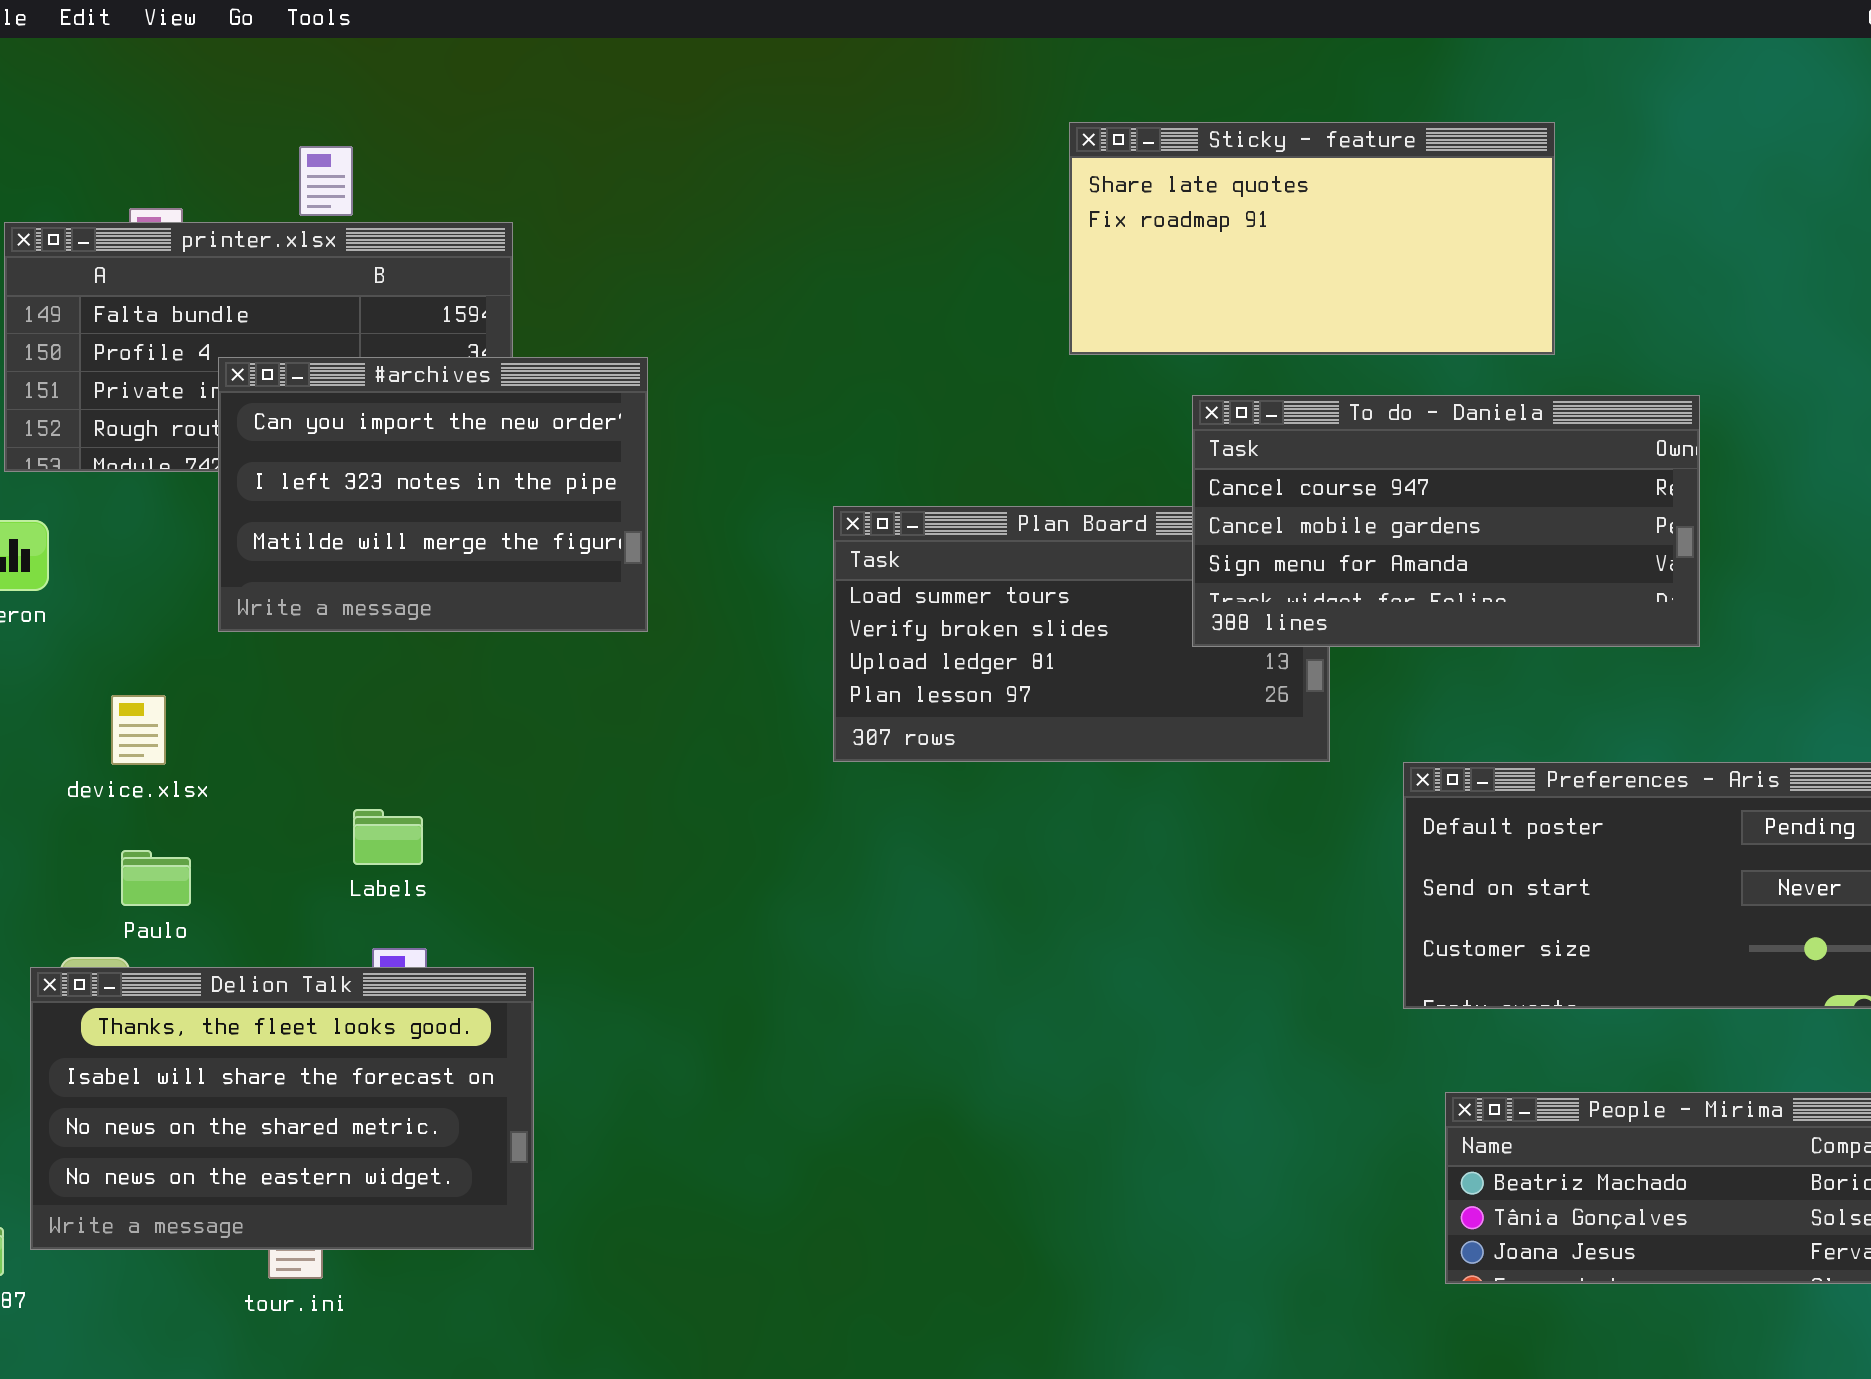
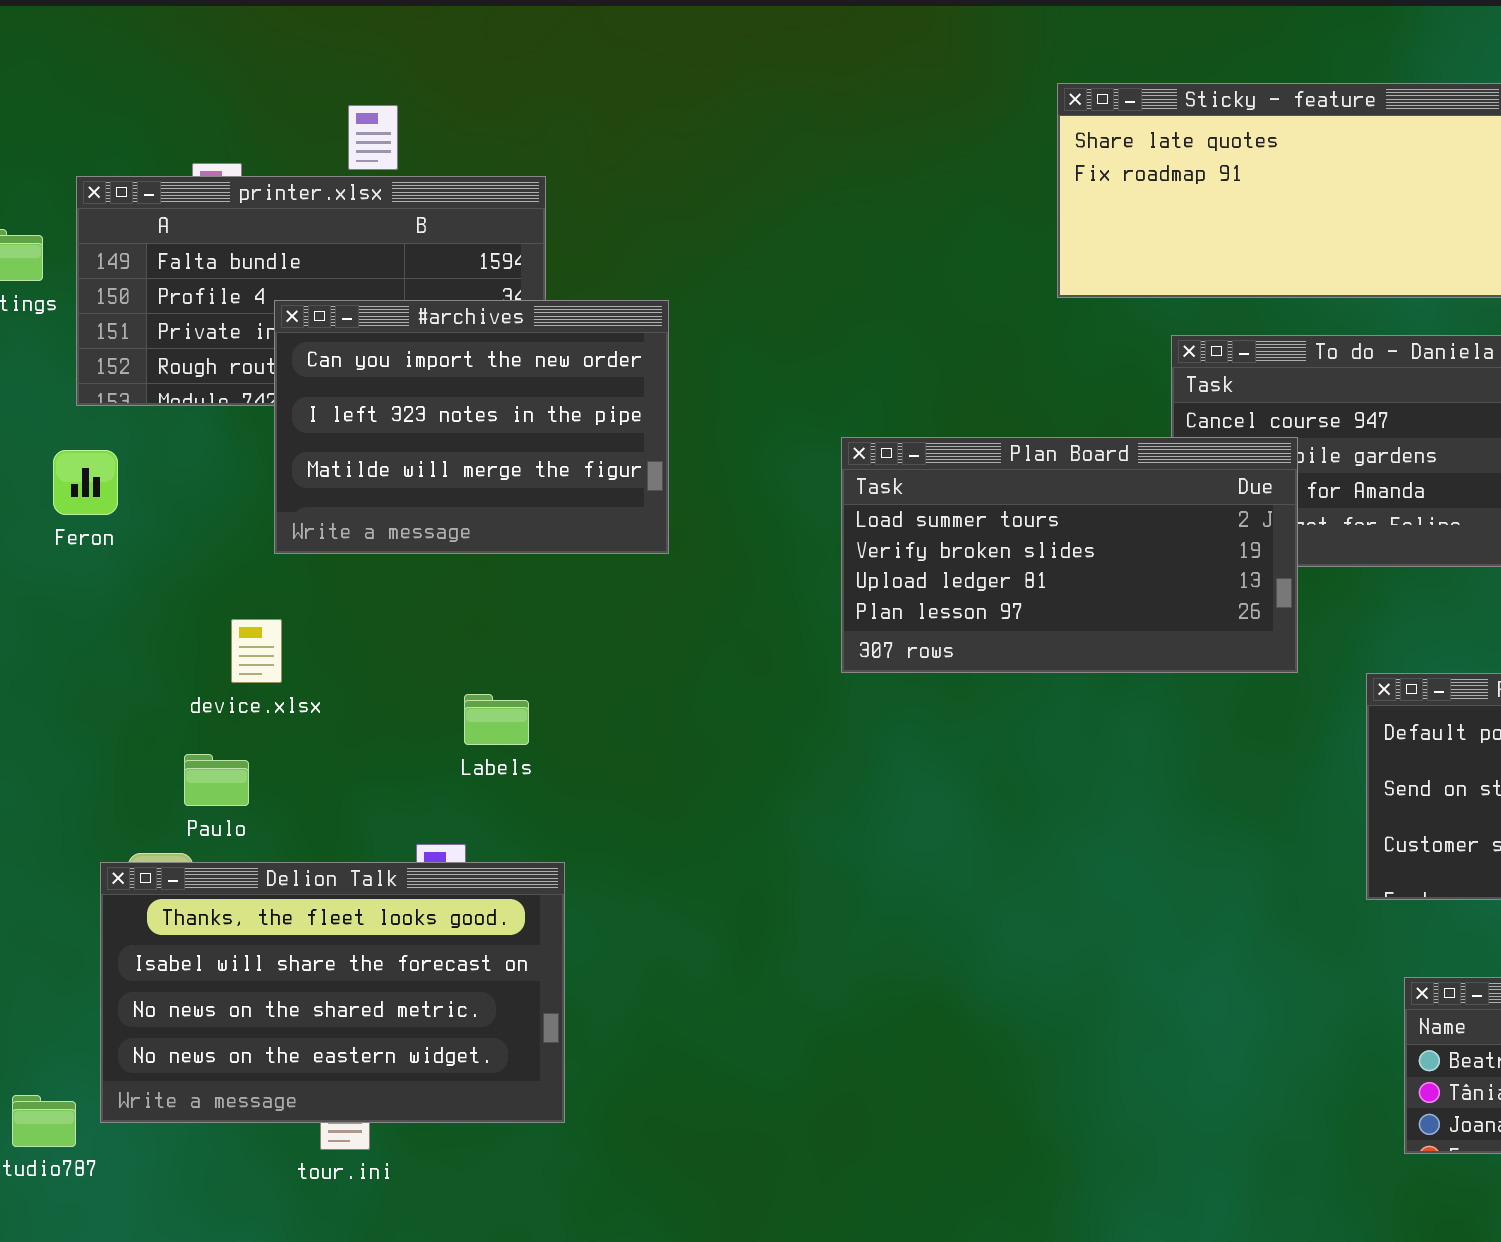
Plan Board: [833,506,1330,762] -> [841,437,1298,673], raised
device.xlsx: [111,695,166,765] -> [231,619,282,683], moved
Labels: [353,809,423,865] -> [464,694,529,745], moved

